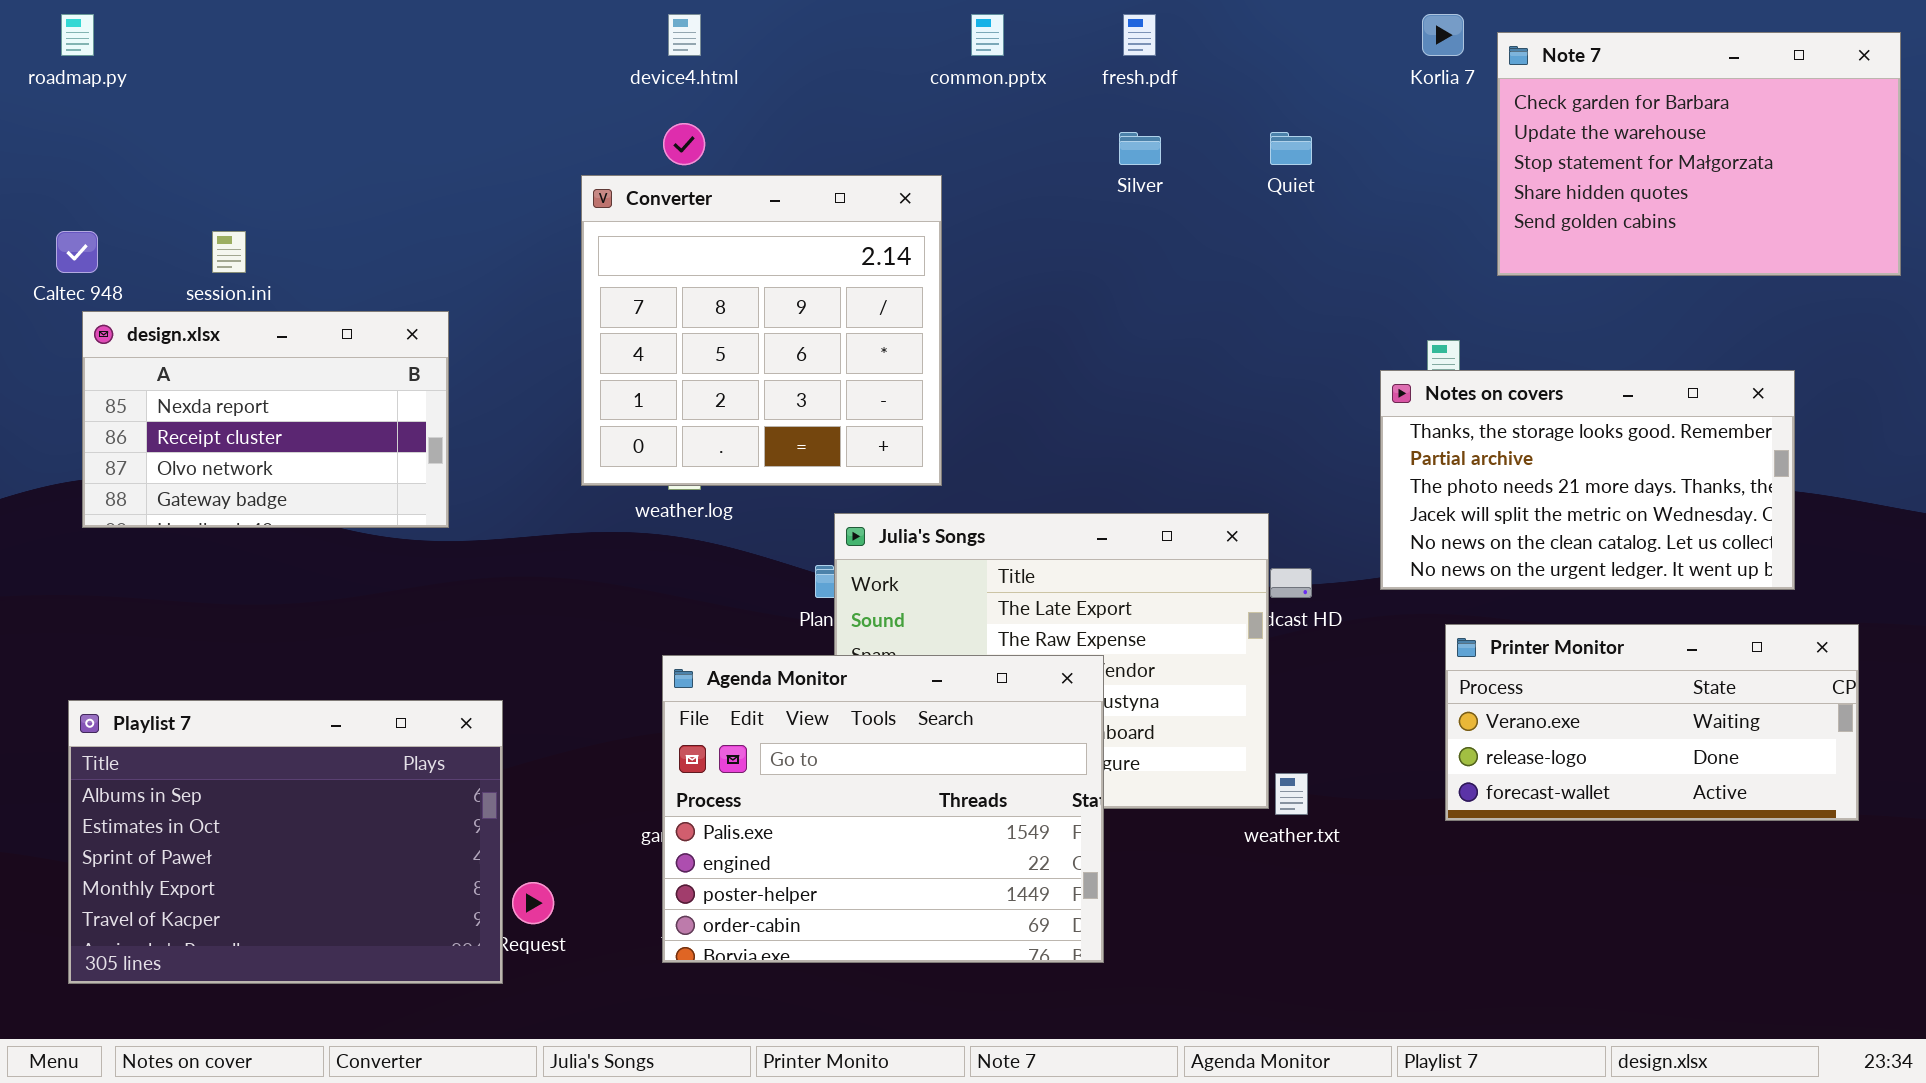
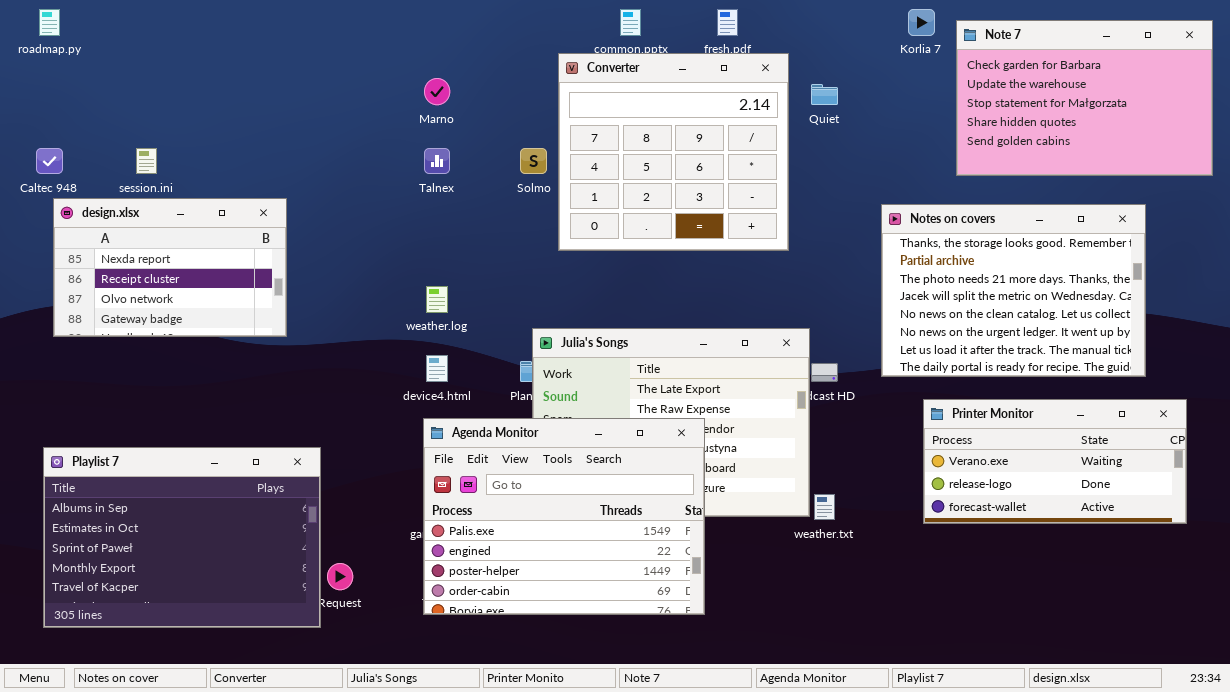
device4.html: [668,14,701,56] -> [426,355,448,382], moved
Converter: [581,175,942,486] -> [558,53,789,251], moved
Notes on covers: [1380,370,1795,590] -> [881,204,1146,377], resized

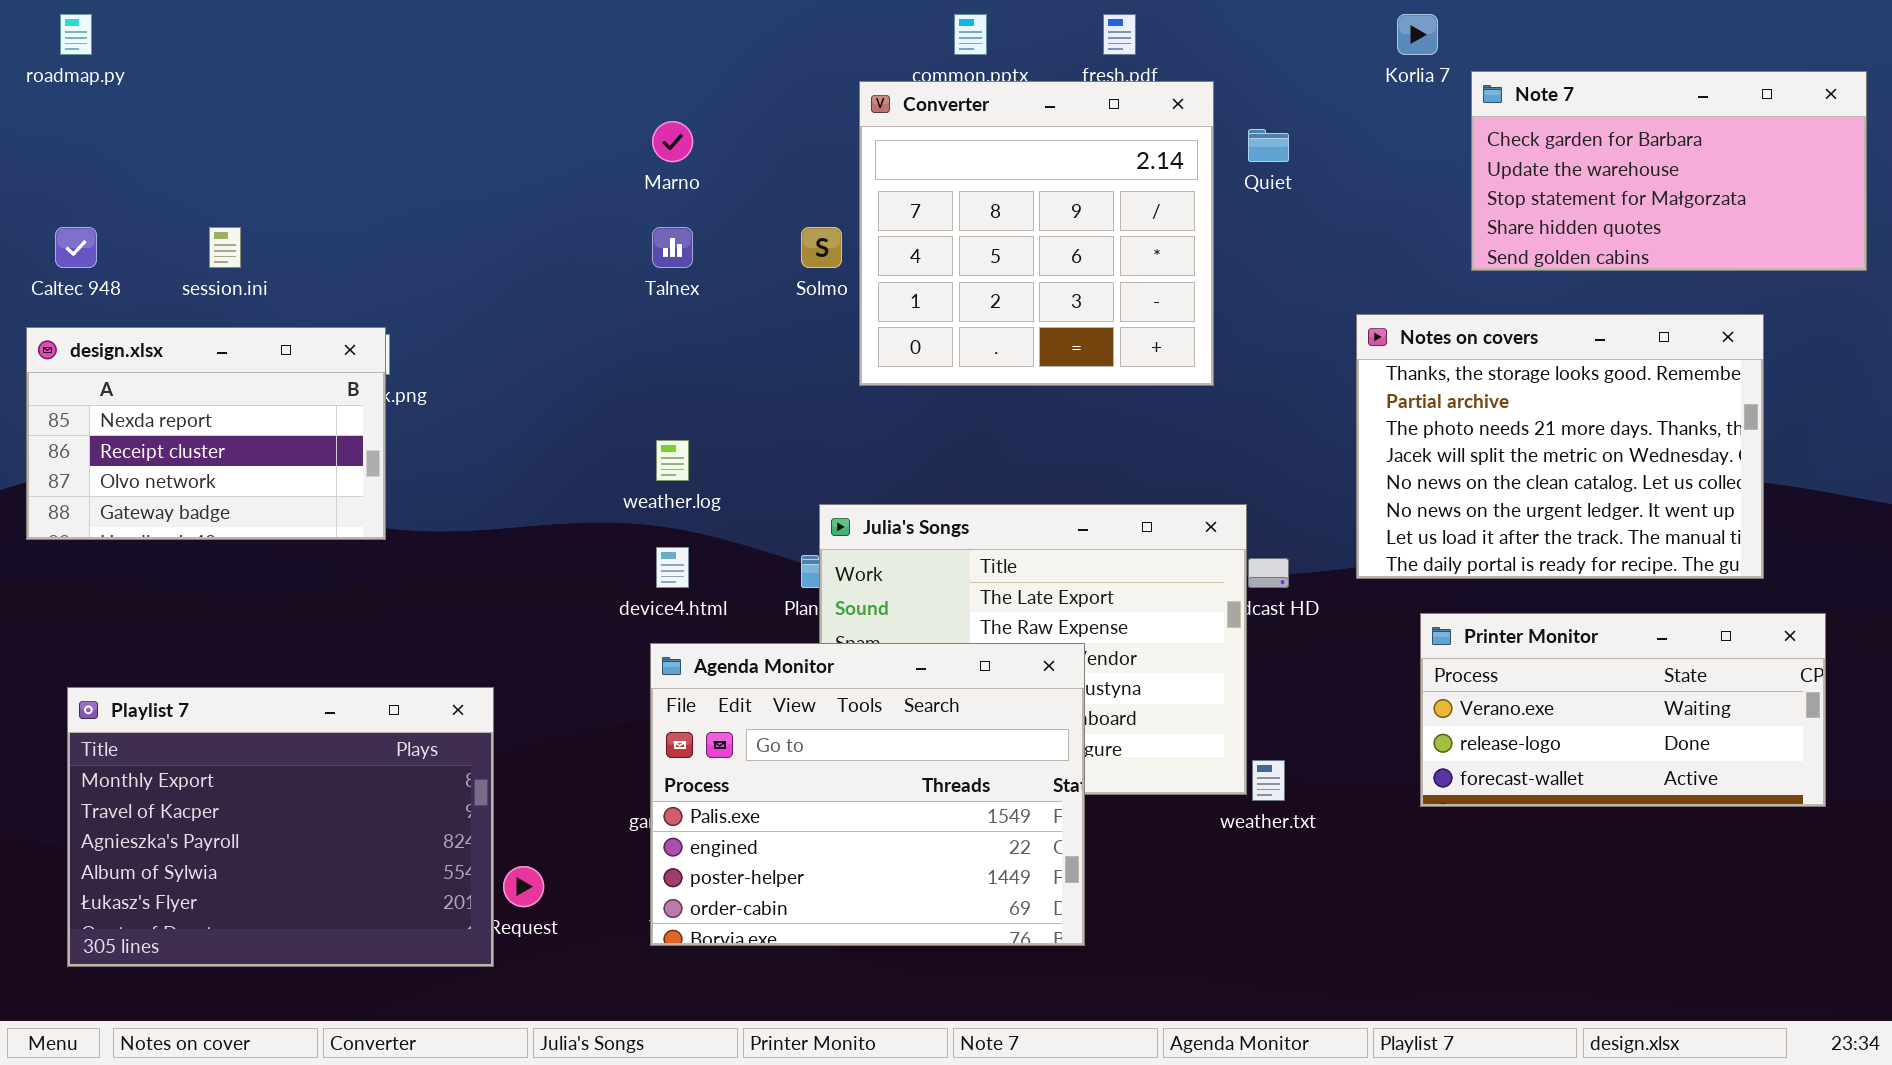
Note 7: [956,20,1213,176] -> [1471,71,1867,271], resized
design.xlsx: [53,198,287,337] -> [26,327,386,540], moved
Playlist 7: [43,447,321,628] -> [67,687,494,967], scrolled down 3 rows

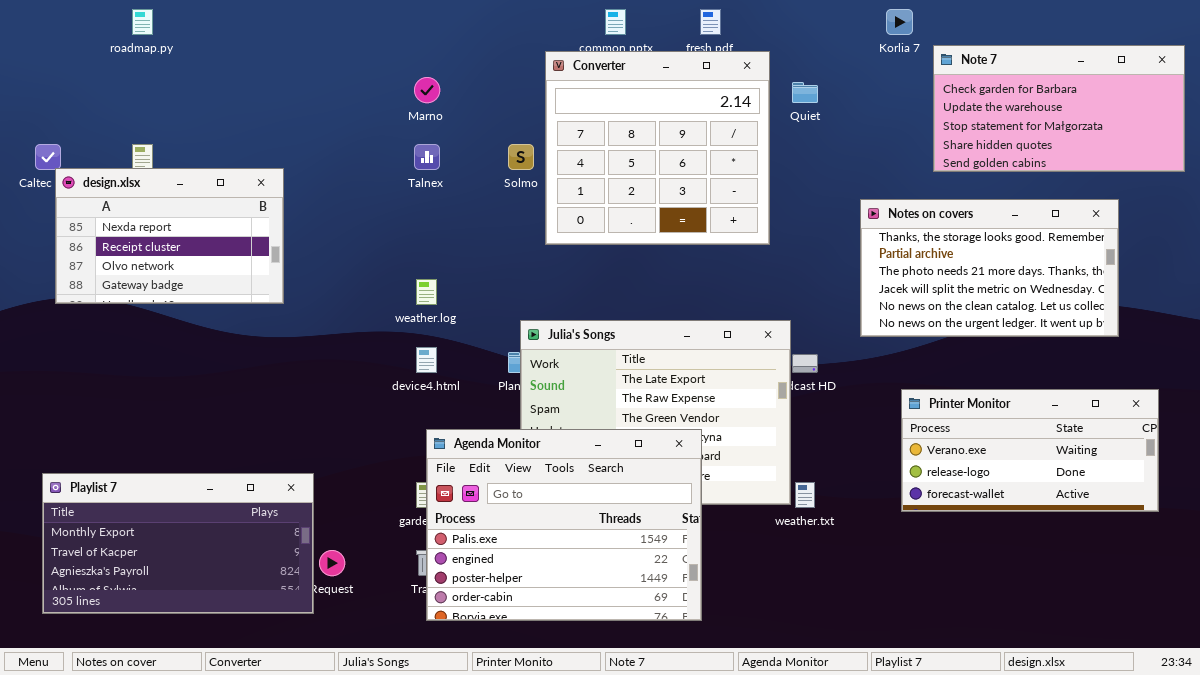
roadmap.py: [60,14,92,55] -> [132,9,153,35], moved
Notes on covers: [1356,314,1764,579] -> [860,199,1119,337], resized
design.xlsx: [26,327,386,540] -> [55,168,284,304], moved
Agenda Monitor: [650,643,1085,946] -> [426,429,702,621], moved
Playlist 7: [67,687,494,967] -> [42,473,314,614], resized

